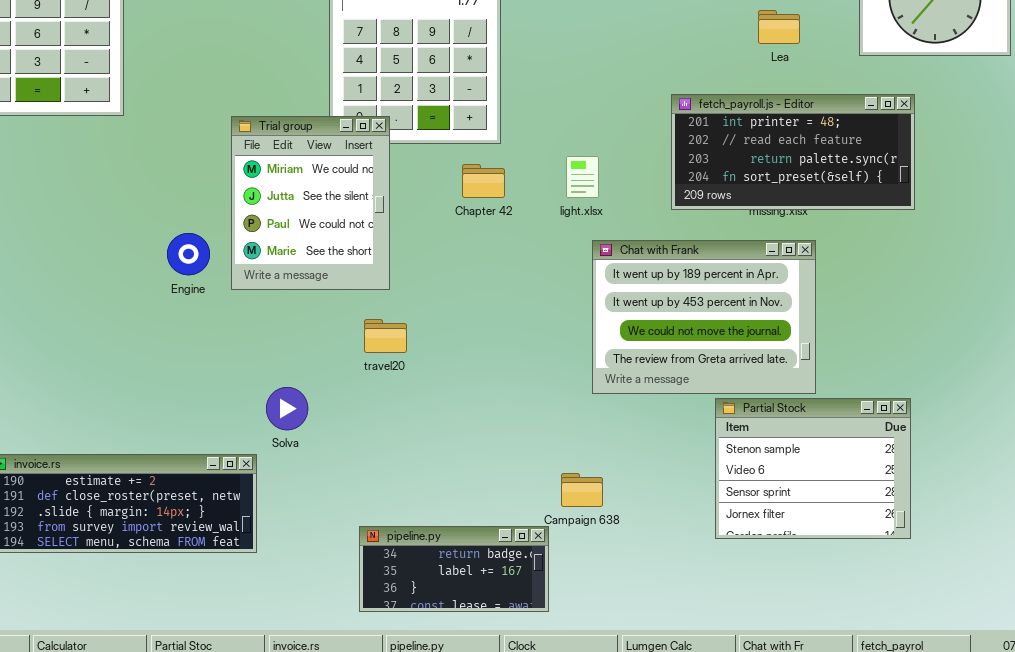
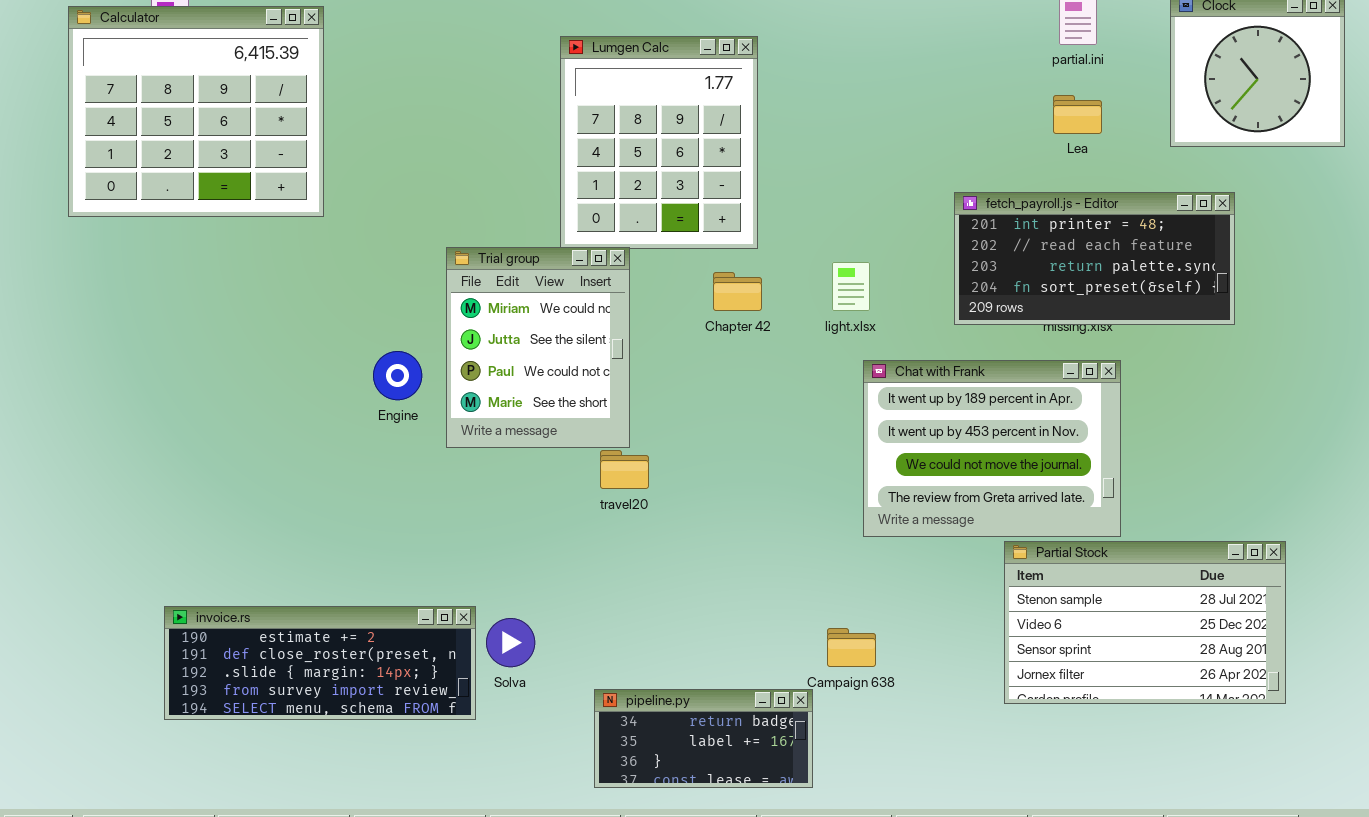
Trial group: [231,116,390,290] -> [446,247,630,448], moved
Solva: [266,387,308,430] -> [486,618,535,667], moved
Partial Stock: [715,398,911,539] -> [1004,541,1286,704], resized

